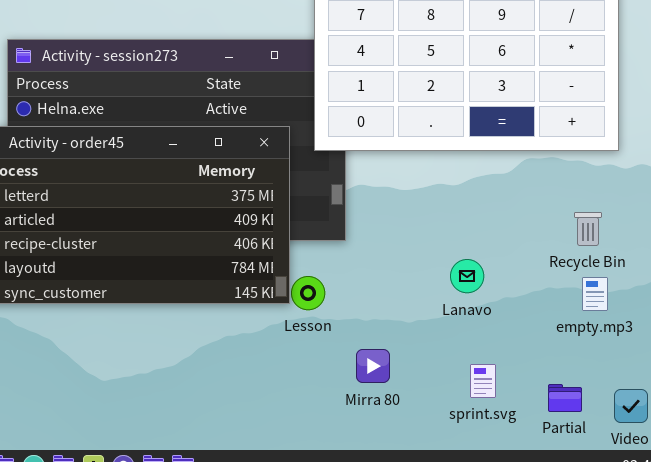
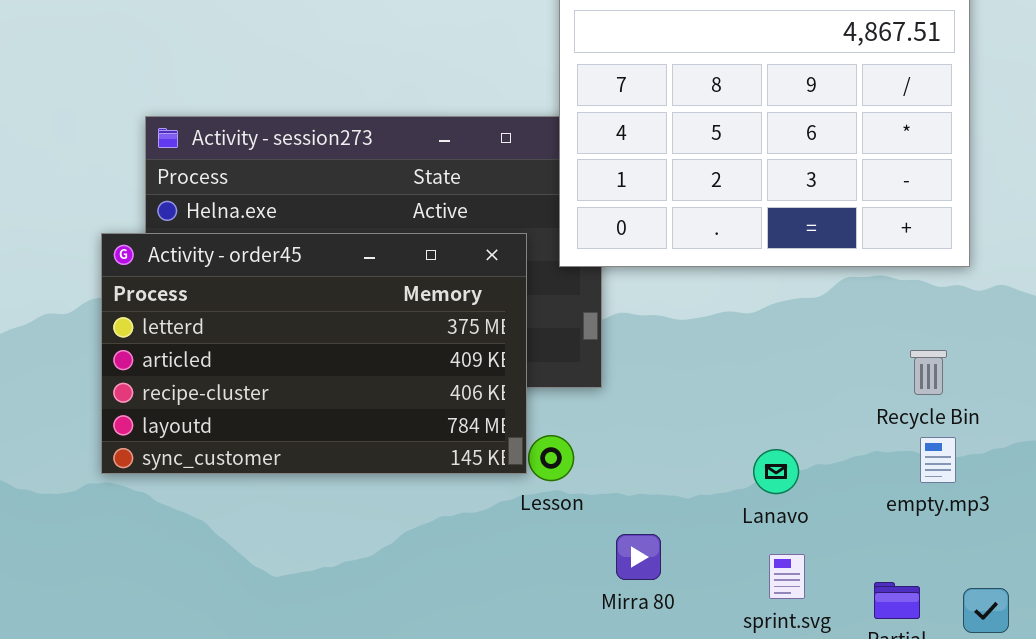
Lanavo: [450,259,484,293] -> [753,449,799,494], moved

